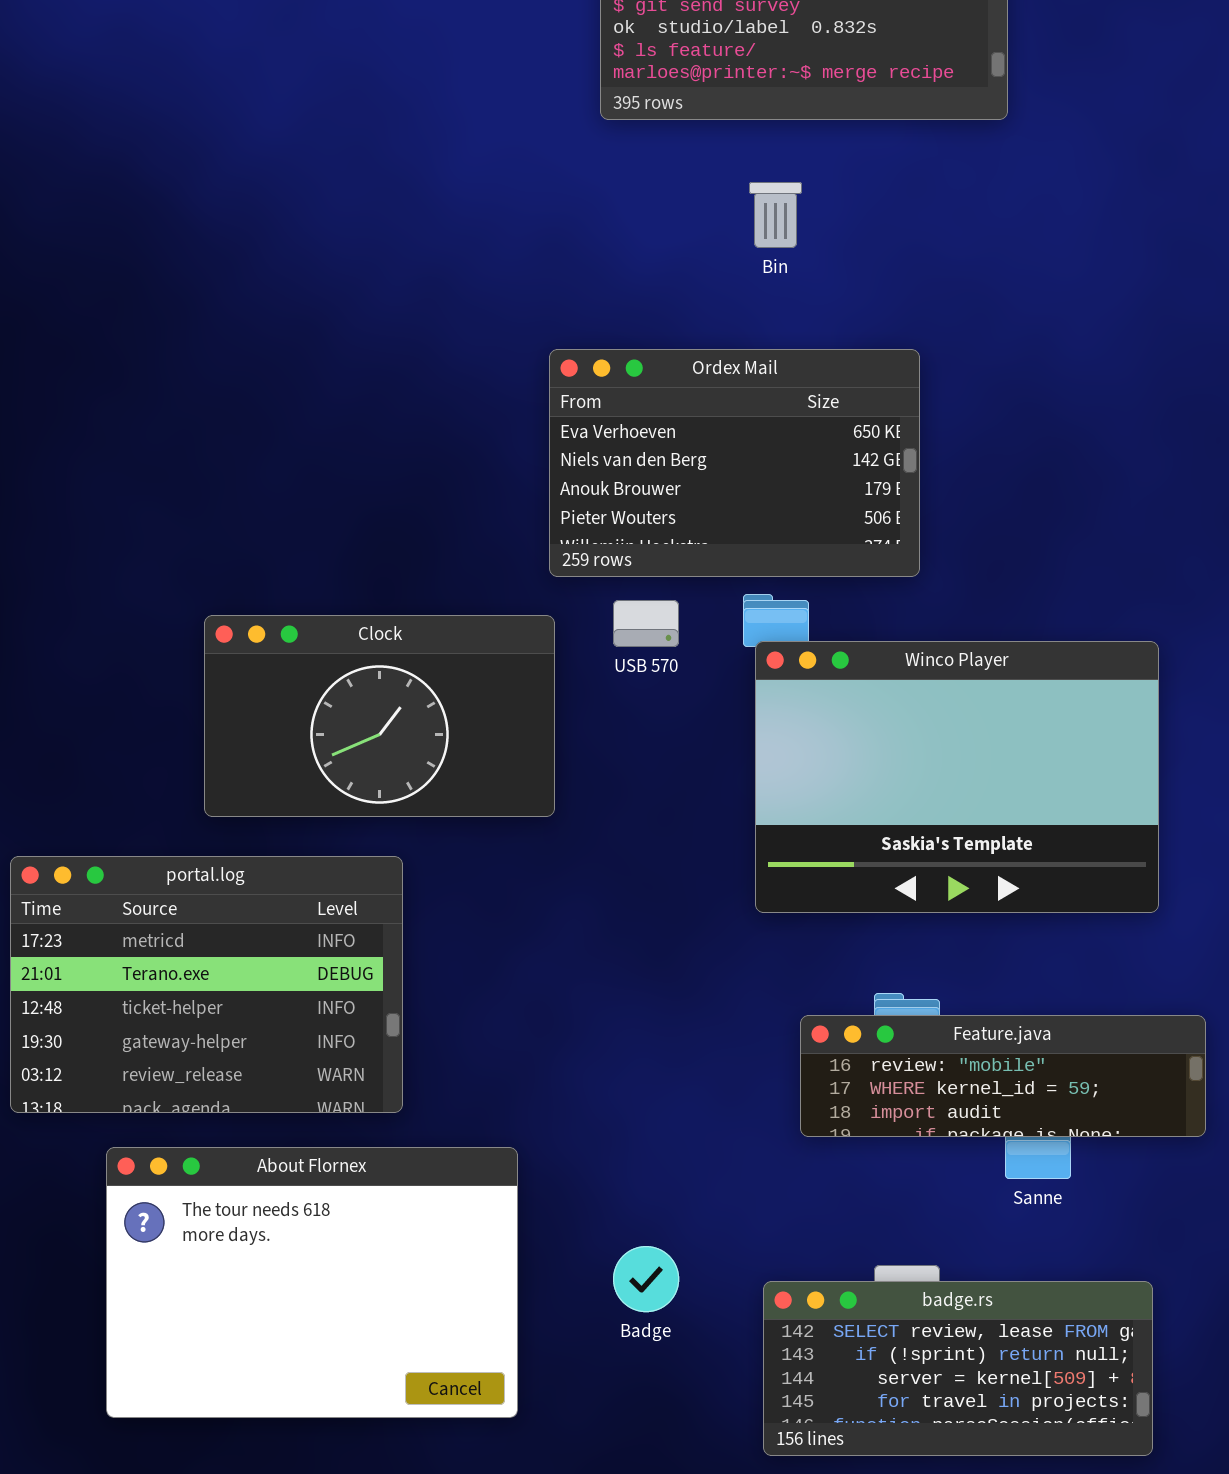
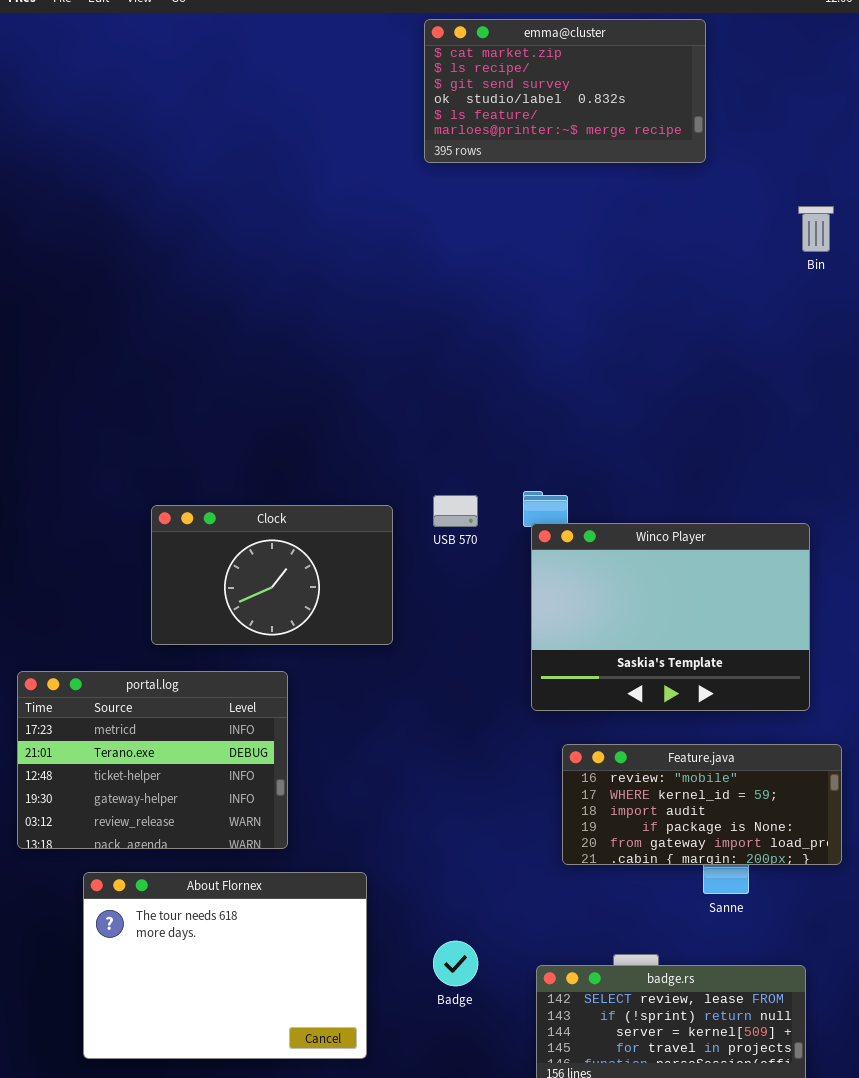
Bin: [749,182,802,248] -> [798,206,834,252], moved
Ordex Mail: [549,349,920,577] -> none, closed
Feature.java: [800,1015,1206,1137] -> [562,744,842,865], resized

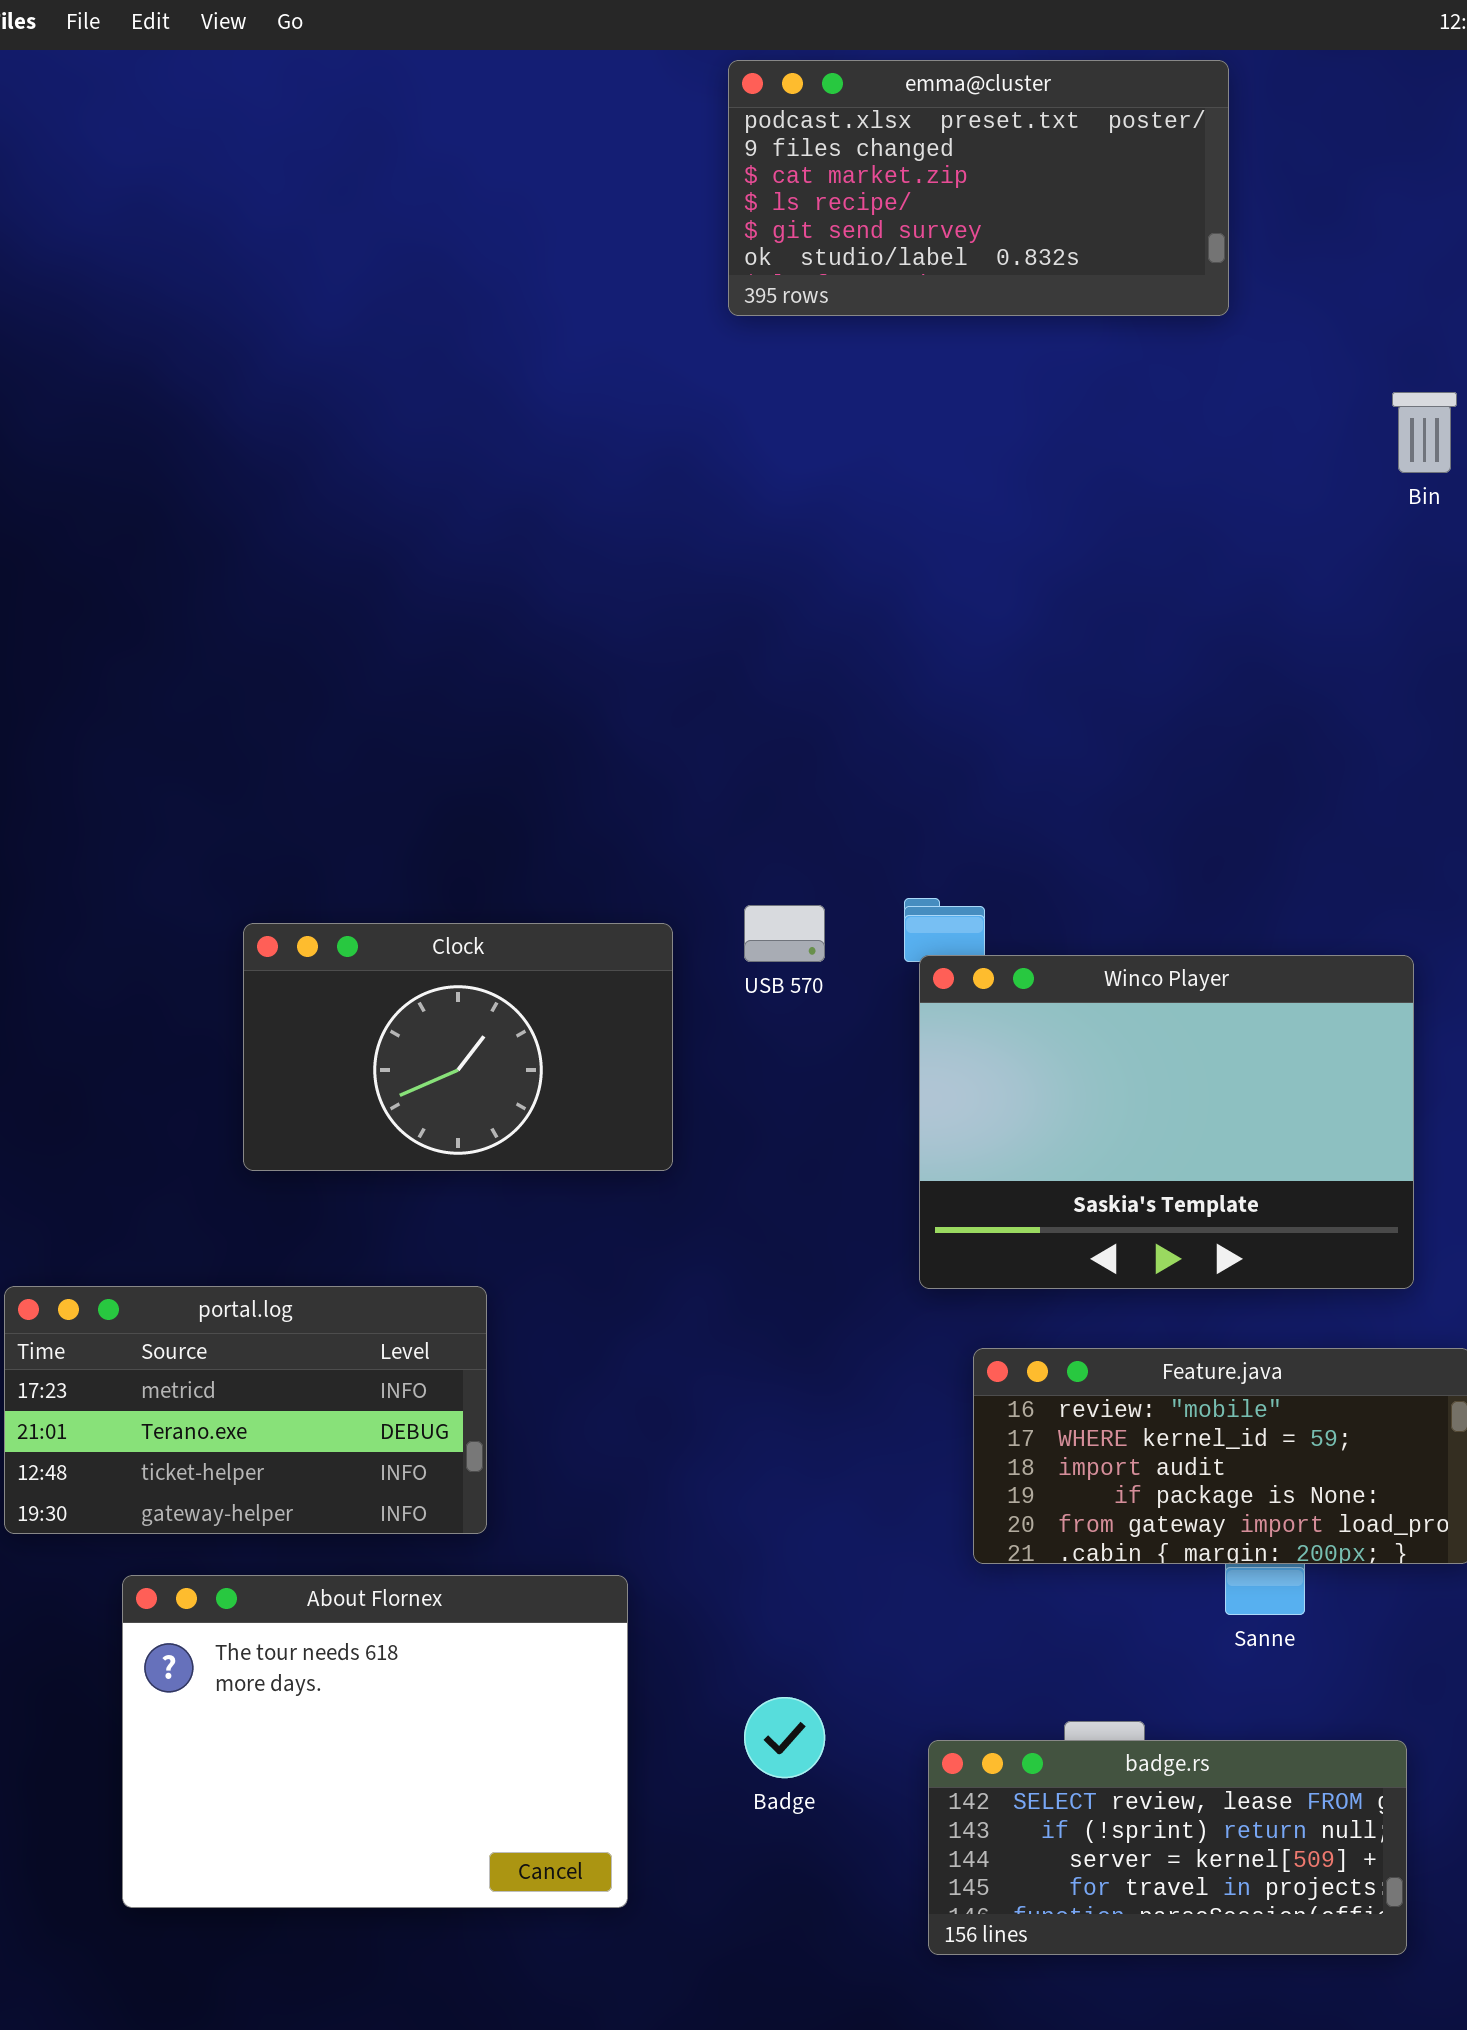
emma@cluster: [424,19,706,163] -> [728,60,1229,316], scrolled up 2 rows
portal.log: [17,671,288,849] -> [4,1286,487,1534], resized

